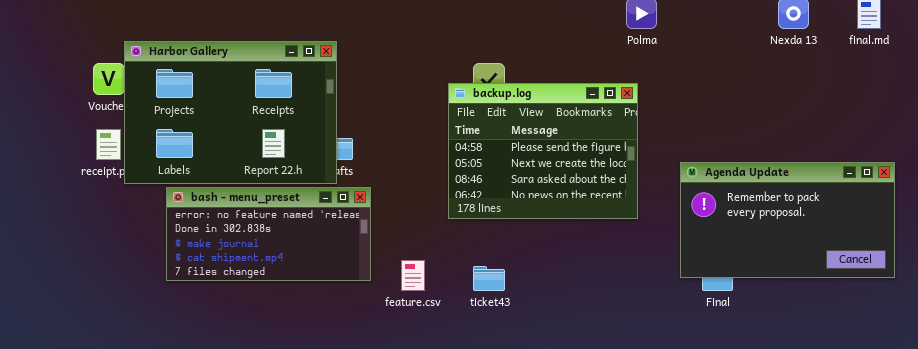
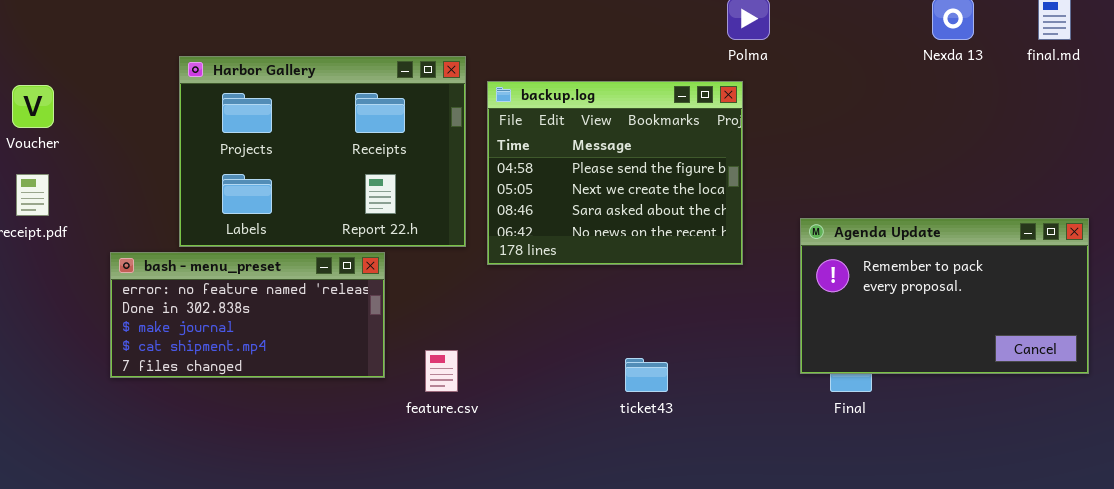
Harbor Gallery: [124,41,337,184] -> [179,56,466,247], moved
backup.log: [448,83,638,219] -> [487,81,743,265], moved
ticket43: [473,266,505,291] -> [625,358,668,392], moved

